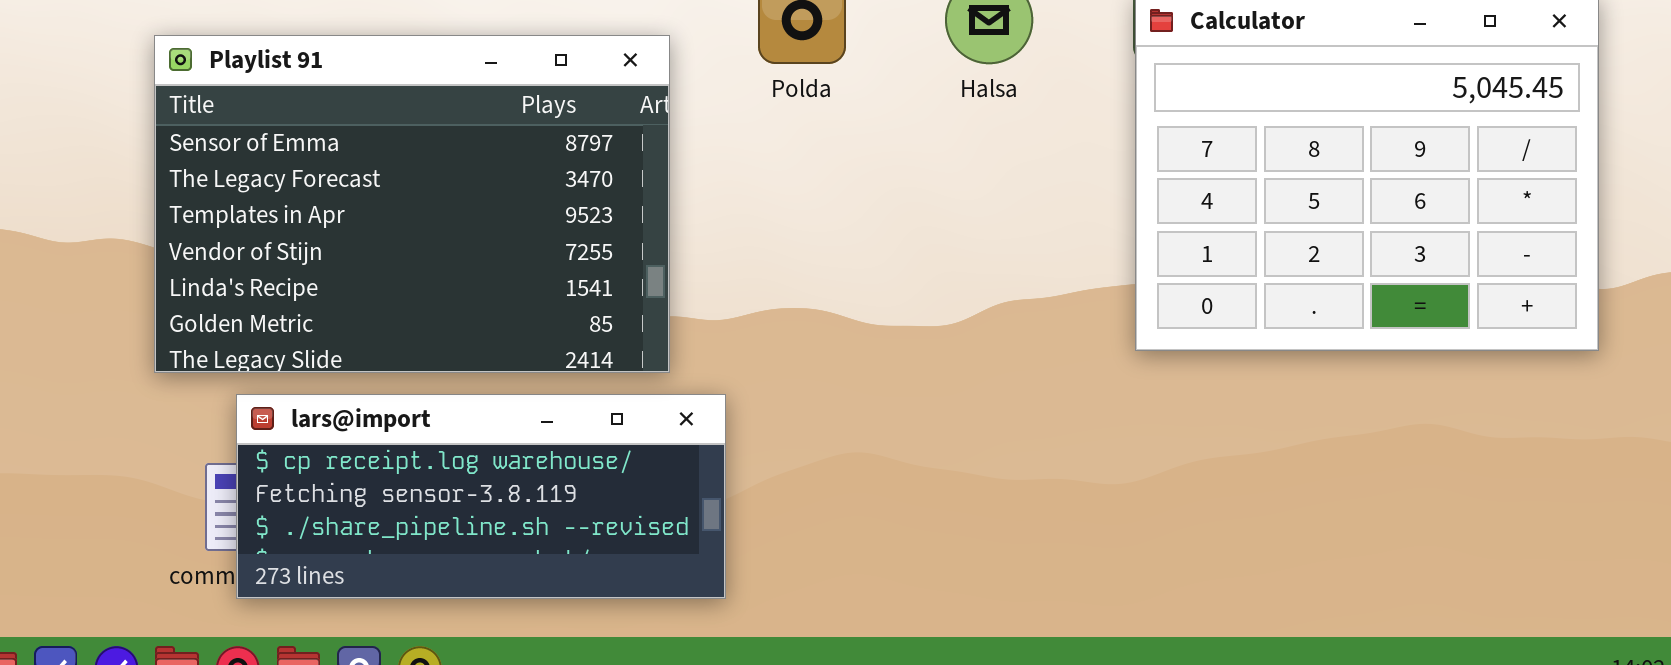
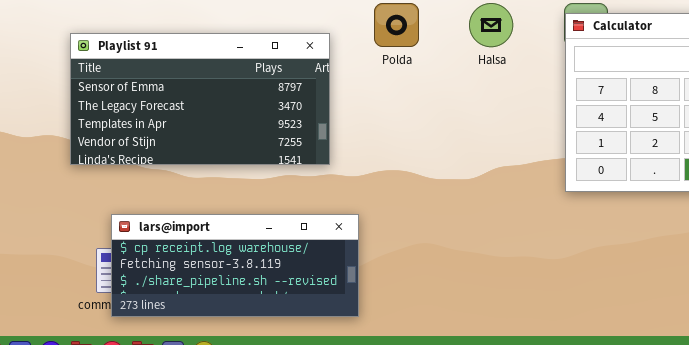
Playlist 91: [154,35,670,373] -> [70,33,330,165], resized

